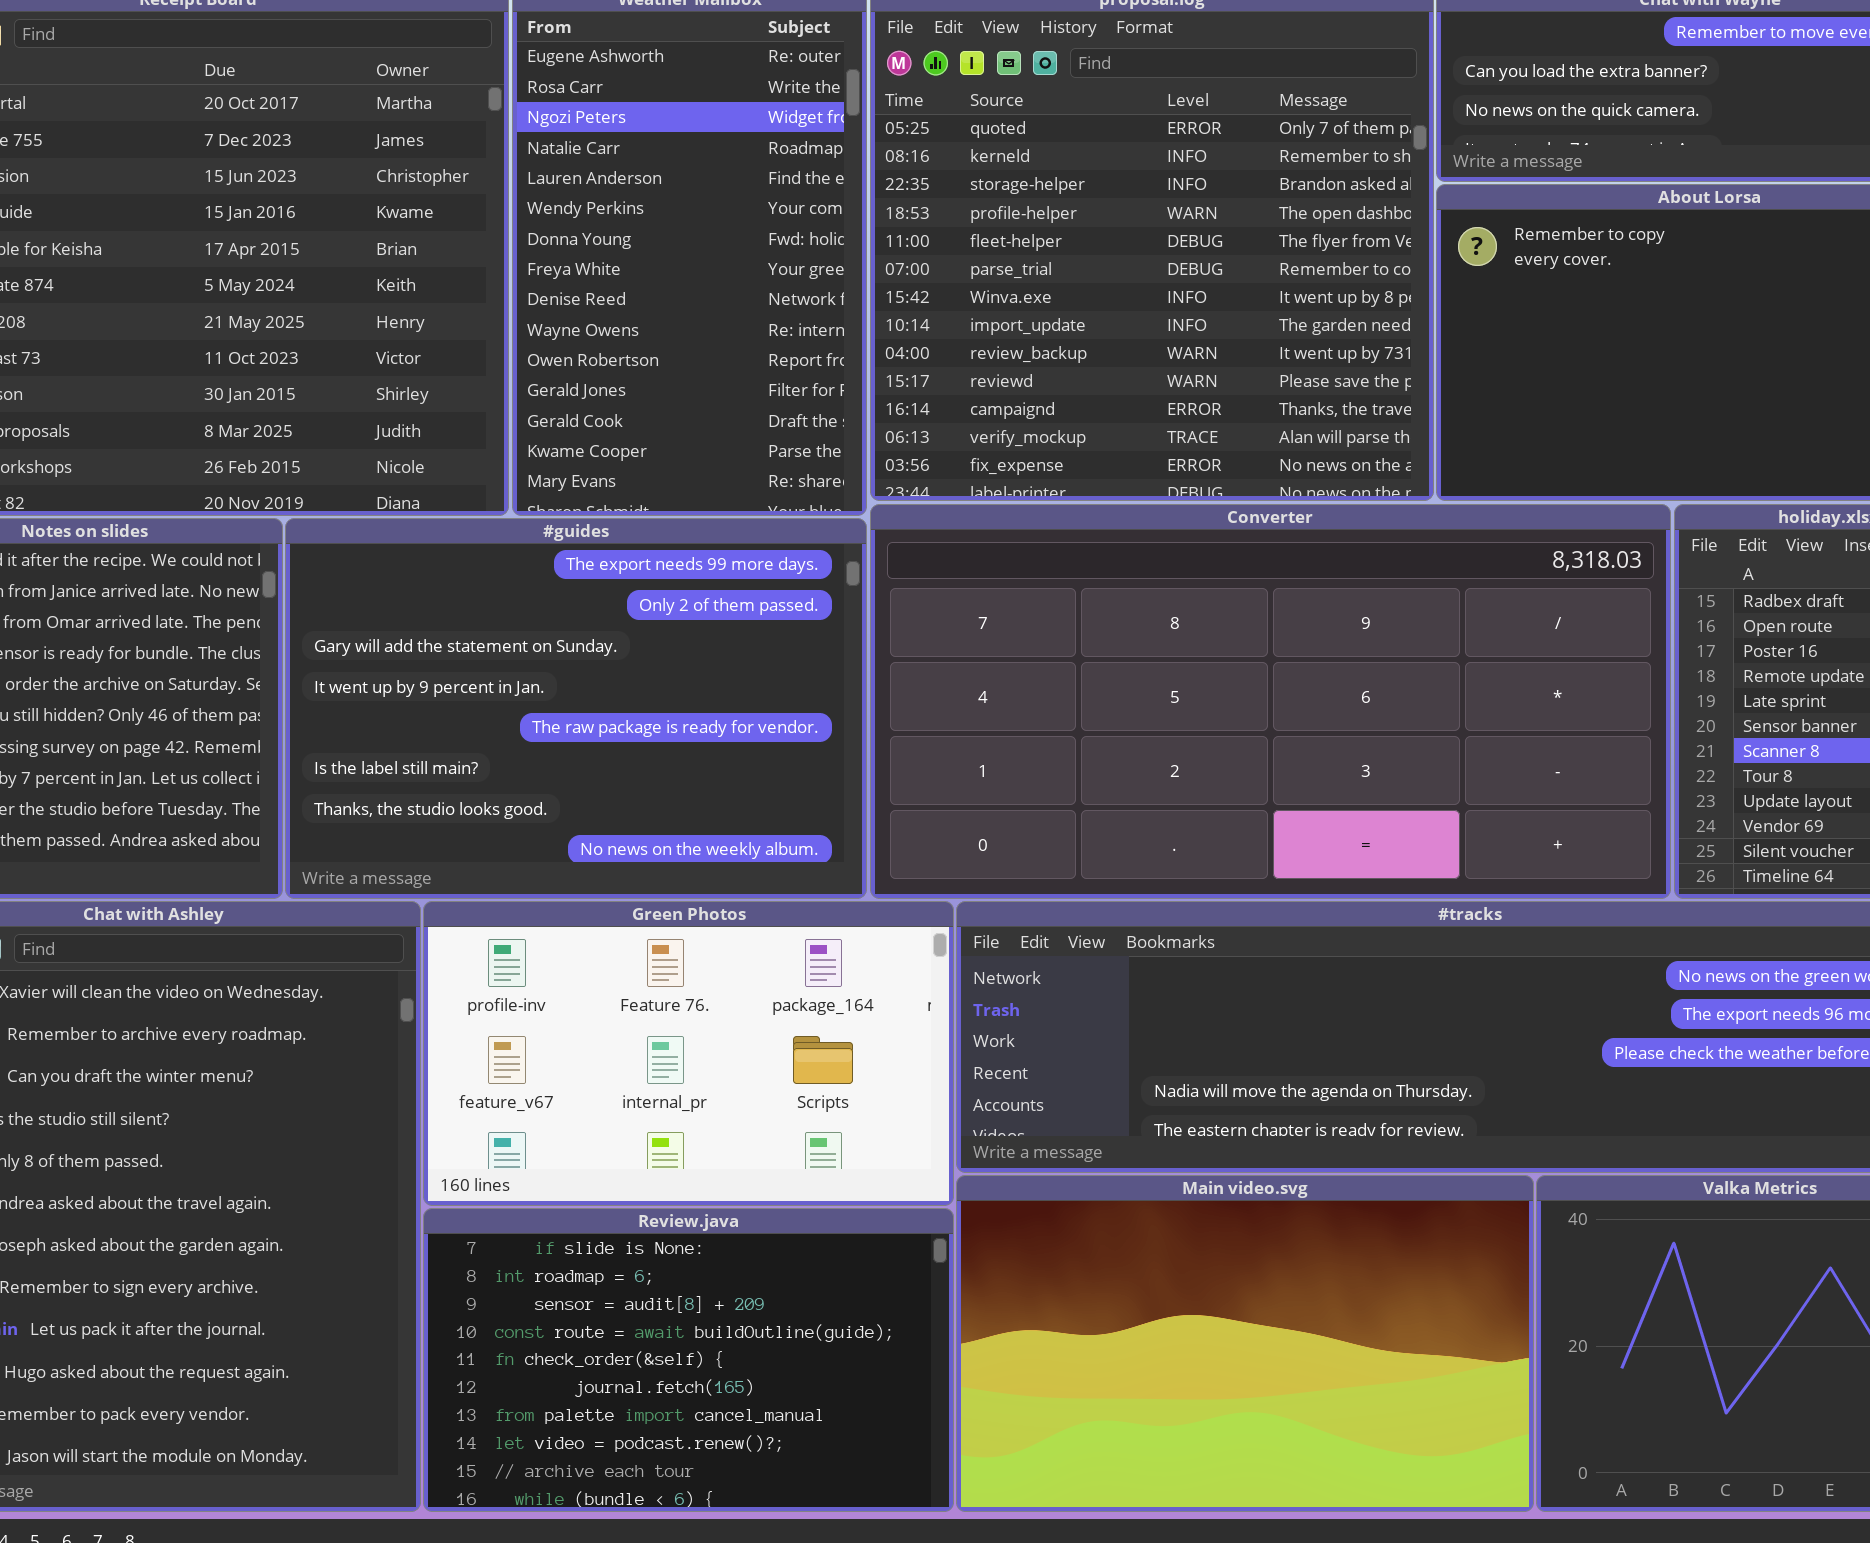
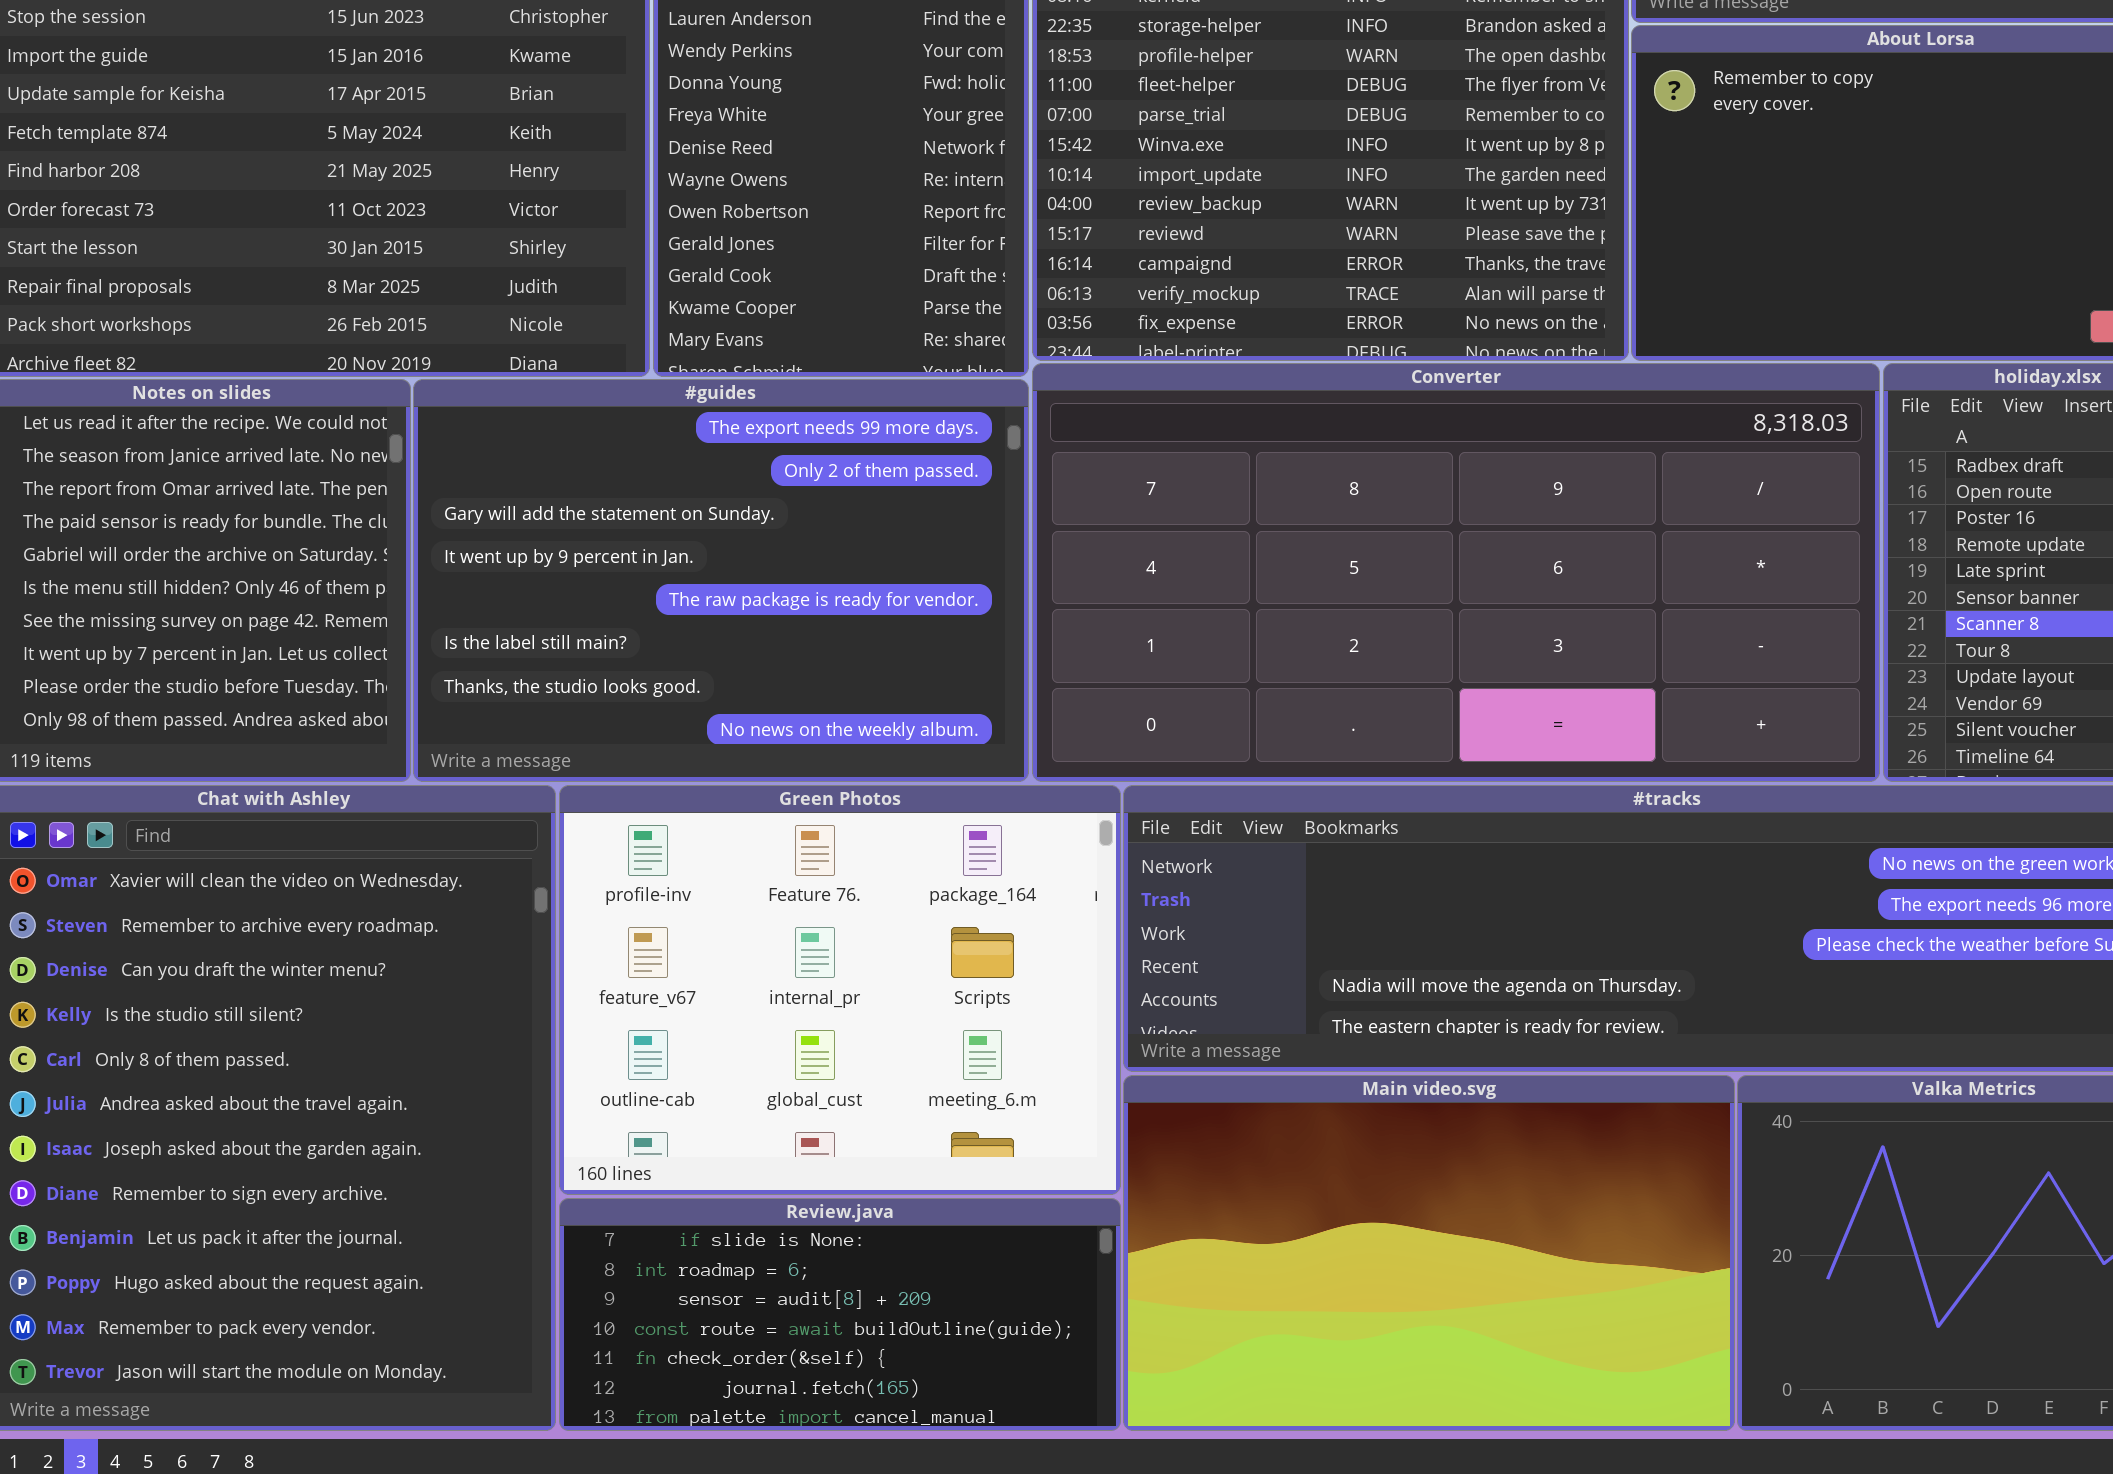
Green Photos: [423,901,954,1206] -> [559,785,1121,1195], resized
Review.java: [423,1208,954,1512] -> [559,1198,1121,1431], resized

